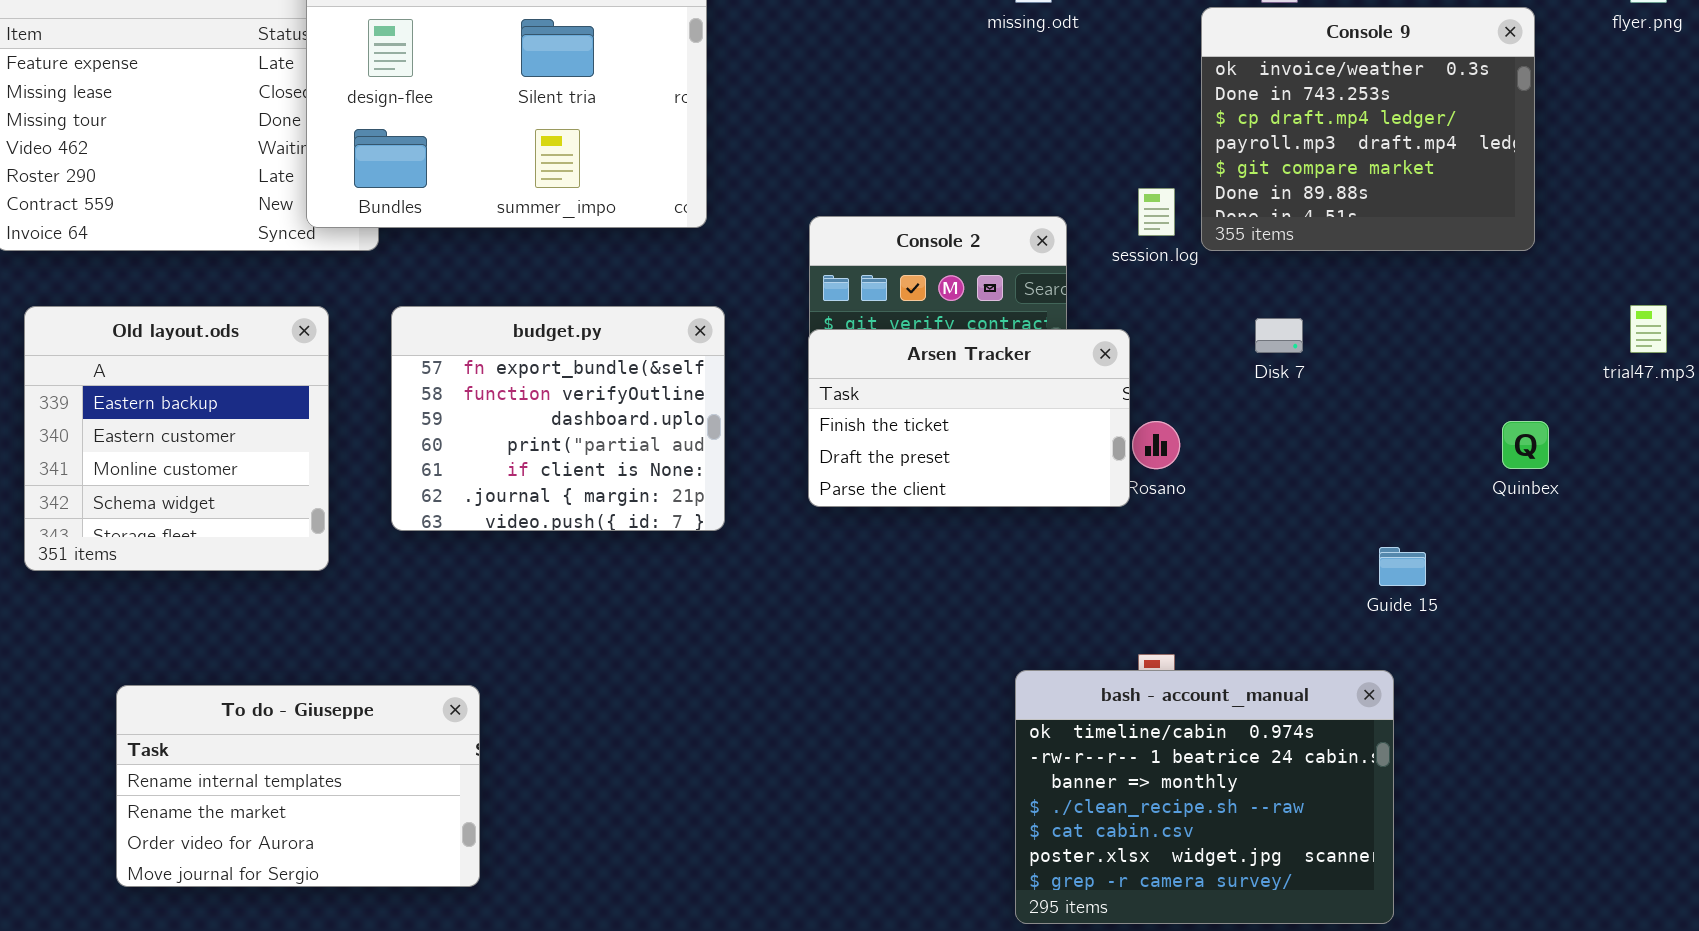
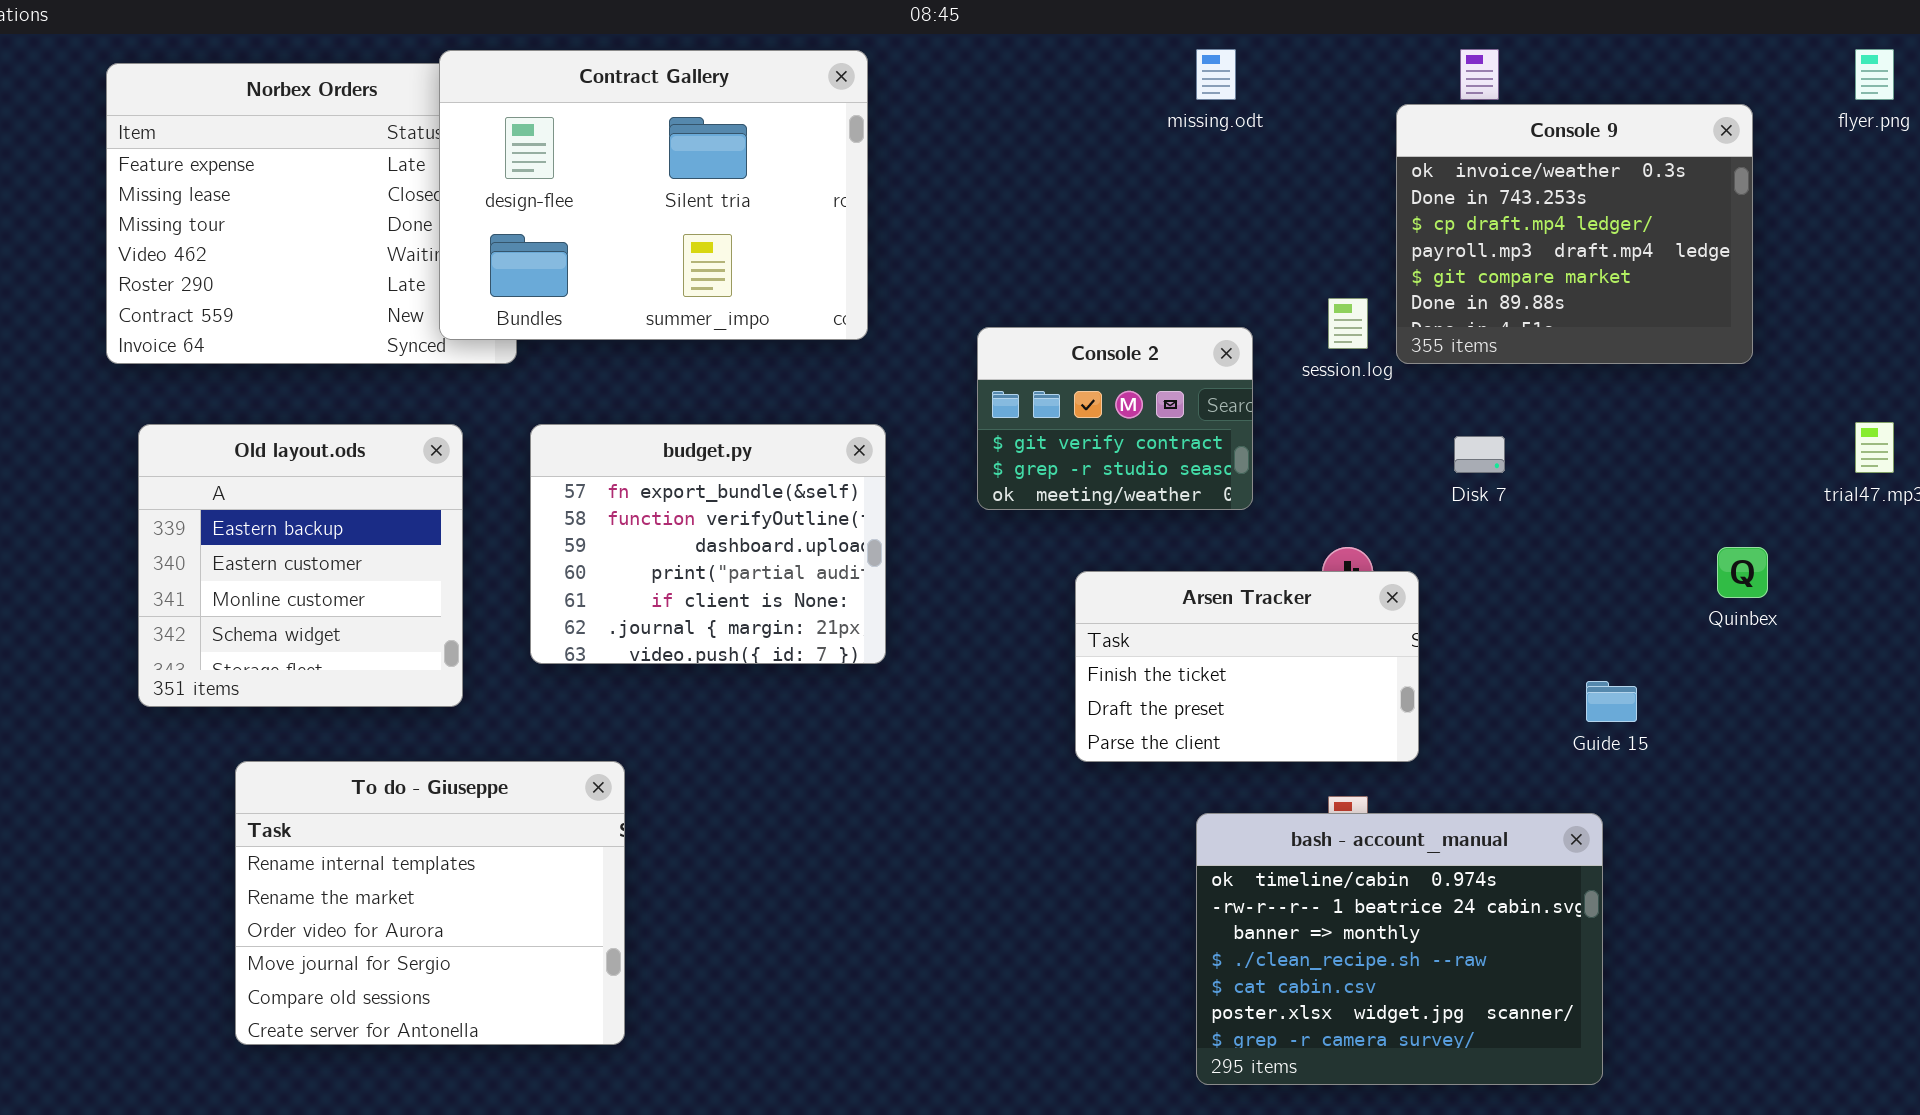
Arsen Tracker: [808,329,1130,507] -> [1075,571,1419,762], moved
To do - Giuseppe: [116,685,480,887] -> [235,761,625,1045], resized

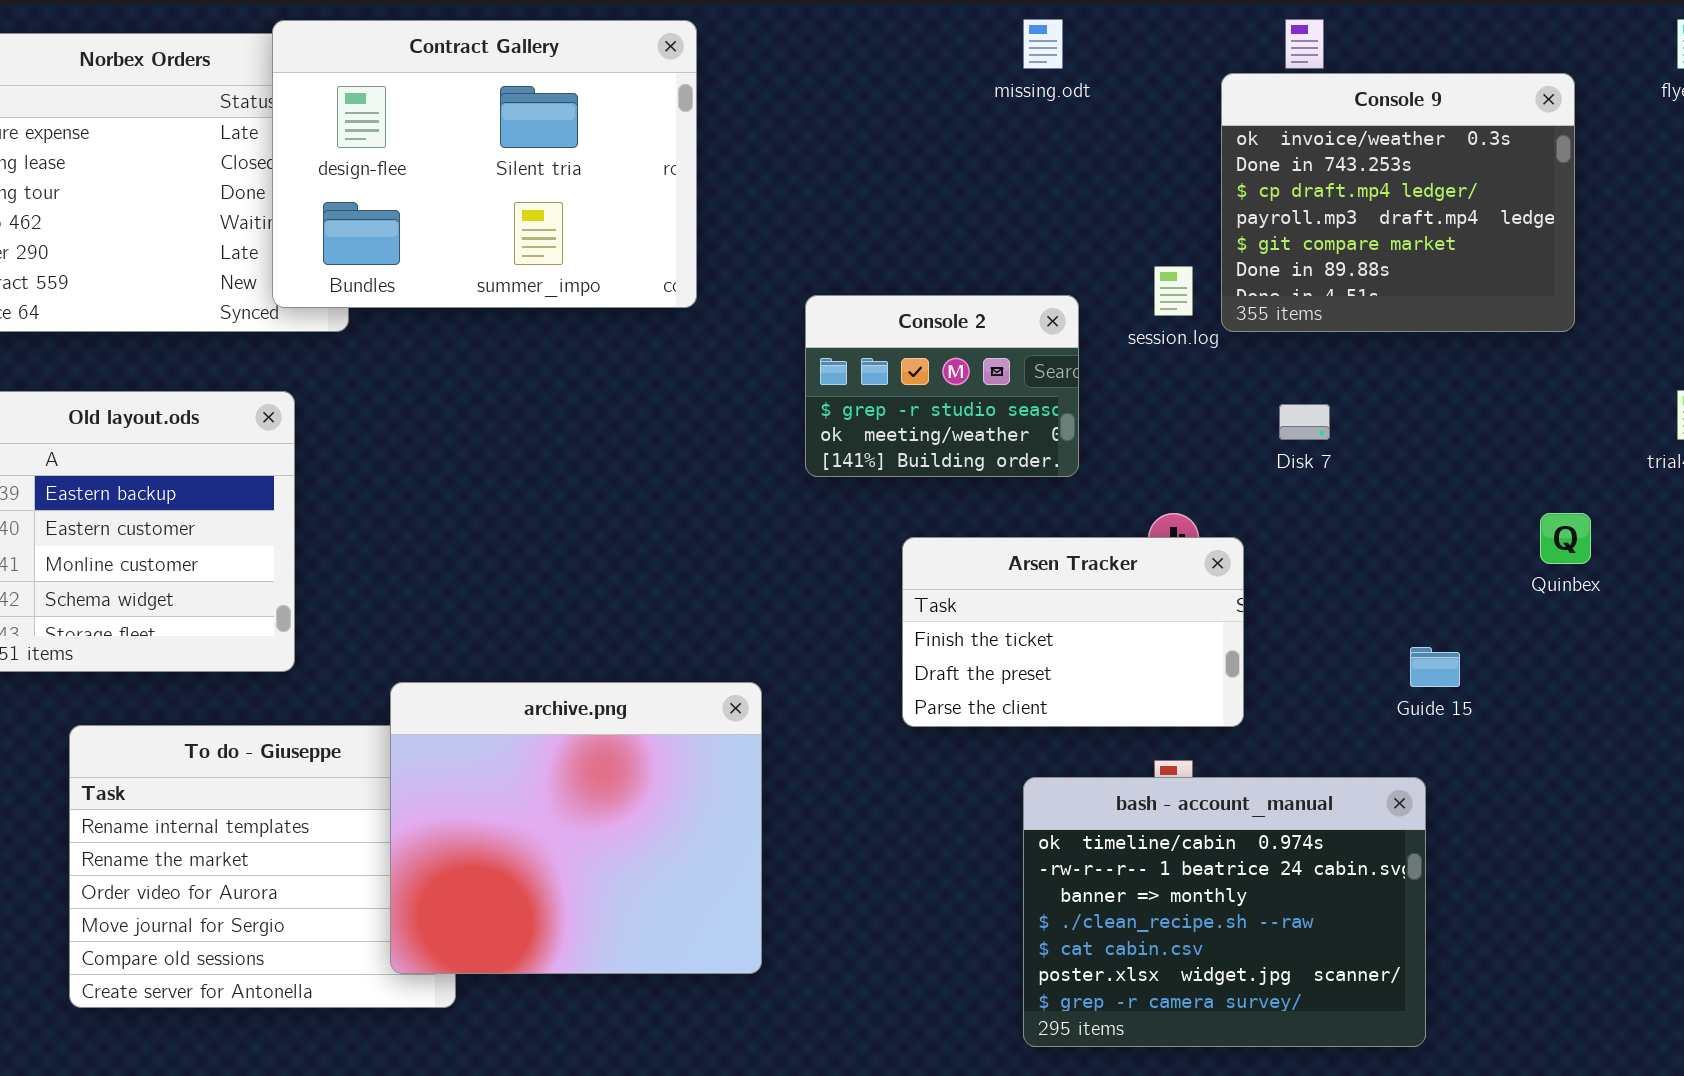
Console 2: [977,327,1253,510] -> [805,295,1079,477], scrolled down 1 row
budget.py: [530,424,886,664] -> none, closed
archive.png: none -> [390,682,762,974], opened

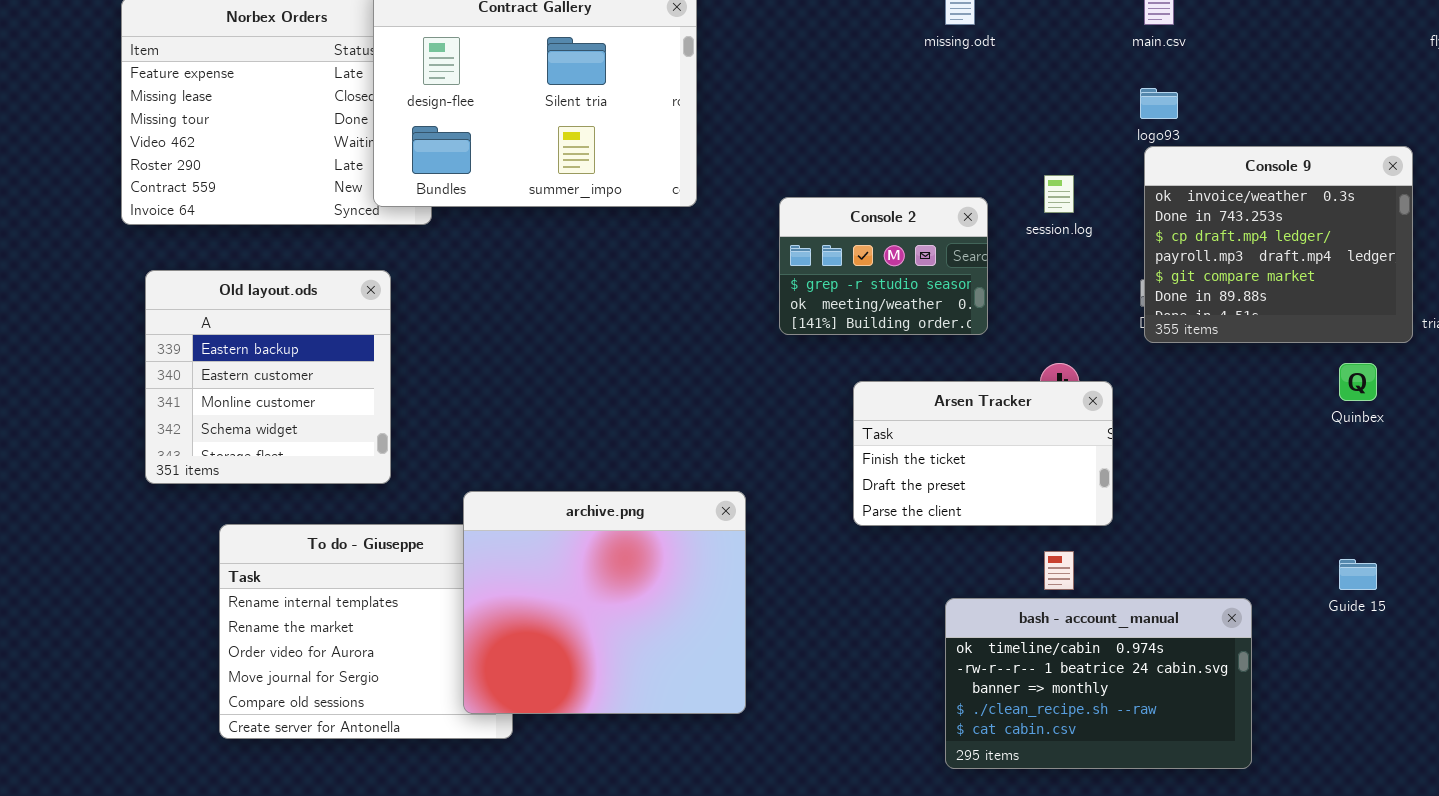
Console 9: [1221,73,1575,332] -> [1144,146,1413,343], moved
Guide 15: [1410,647,1460,687] -> [1339,559,1377,590], moved
bash - account_manual: [1023,777,1426,1047] -> [945,598,1252,769], resized

